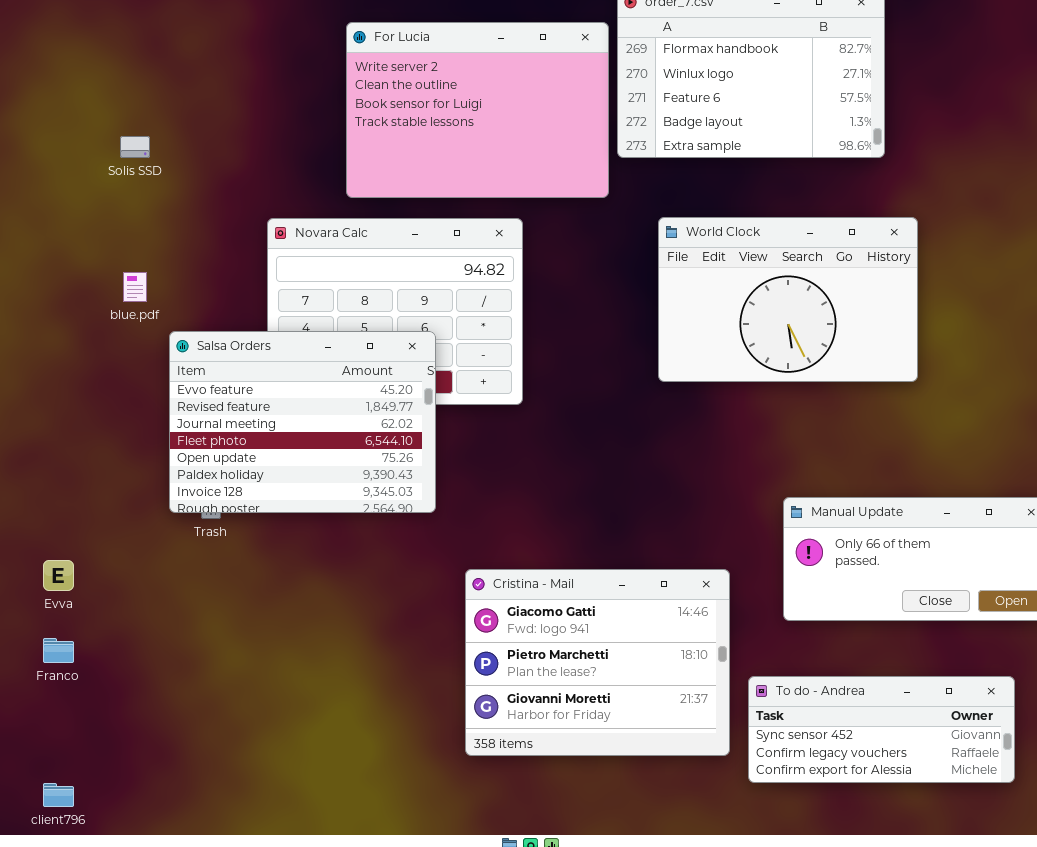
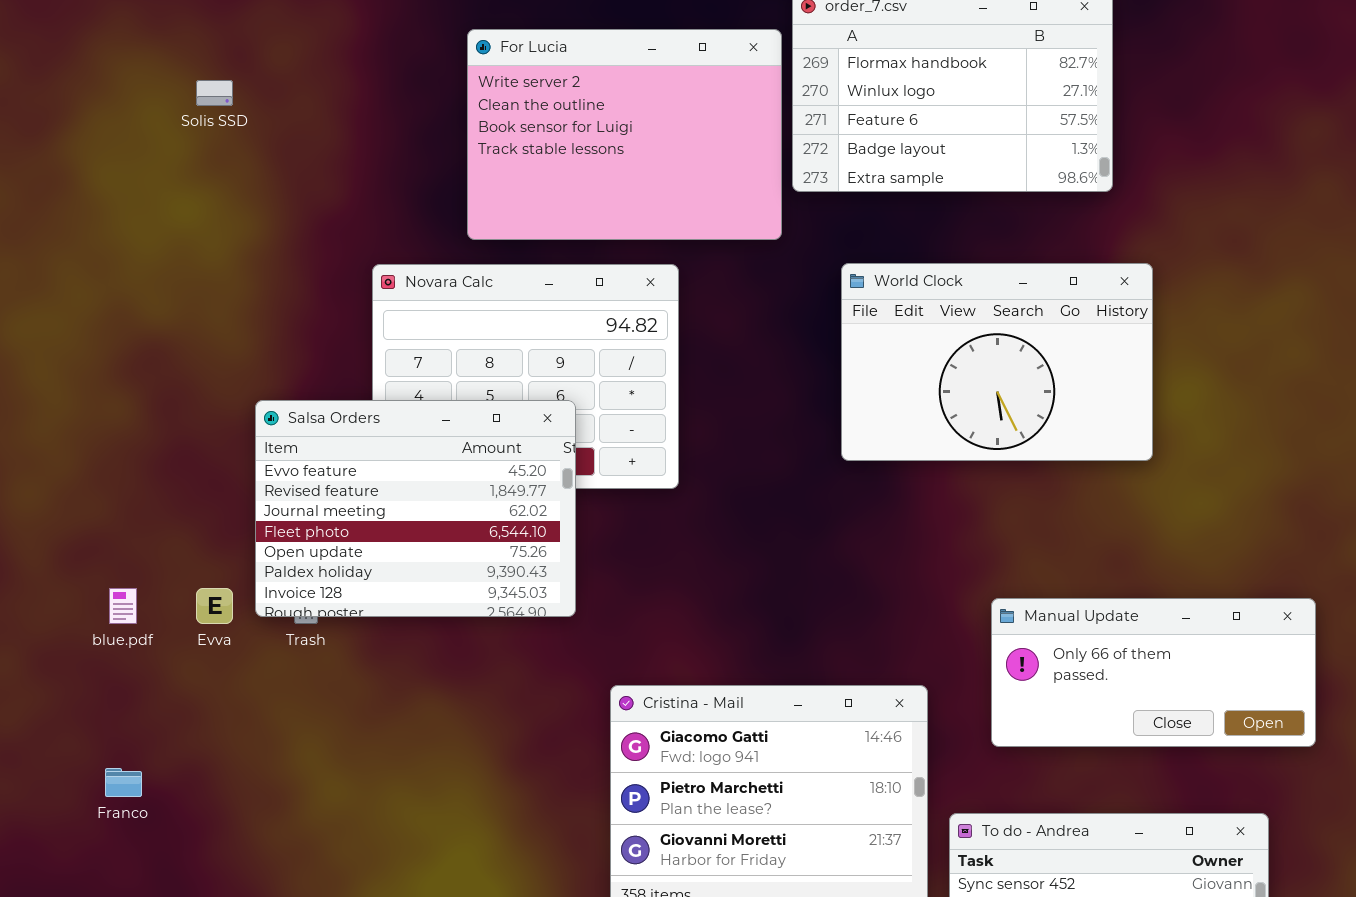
Solis SSD: [120,136,150,158] -> [196,80,233,106], moved
blue.pdf: [123,272,147,302] -> [109,588,137,624], moved
Evva: [43,560,74,591] -> [196,588,233,624], moved

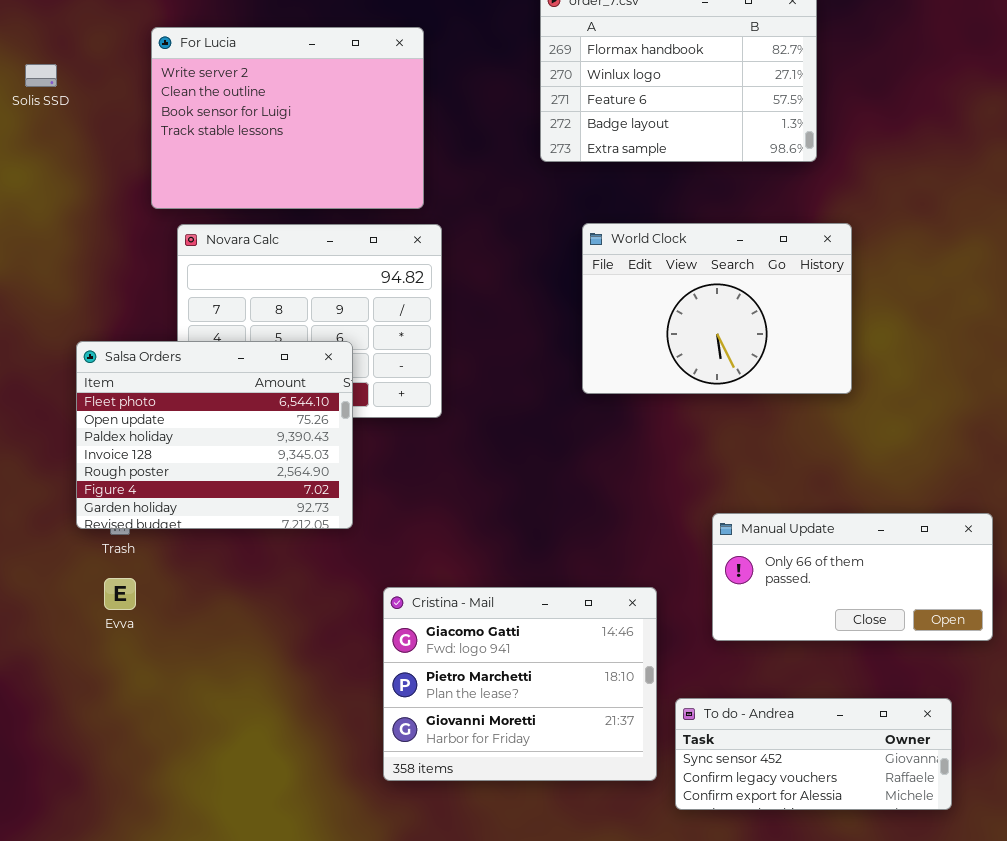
For Lucia: [467,29,782,240] -> [151,27,424,209], moved
Salsa Orders: [255,400,576,617] -> [76,341,353,529], scrolled down 3 rows
Evva: [196,588,233,624] -> [104,578,136,610], moved

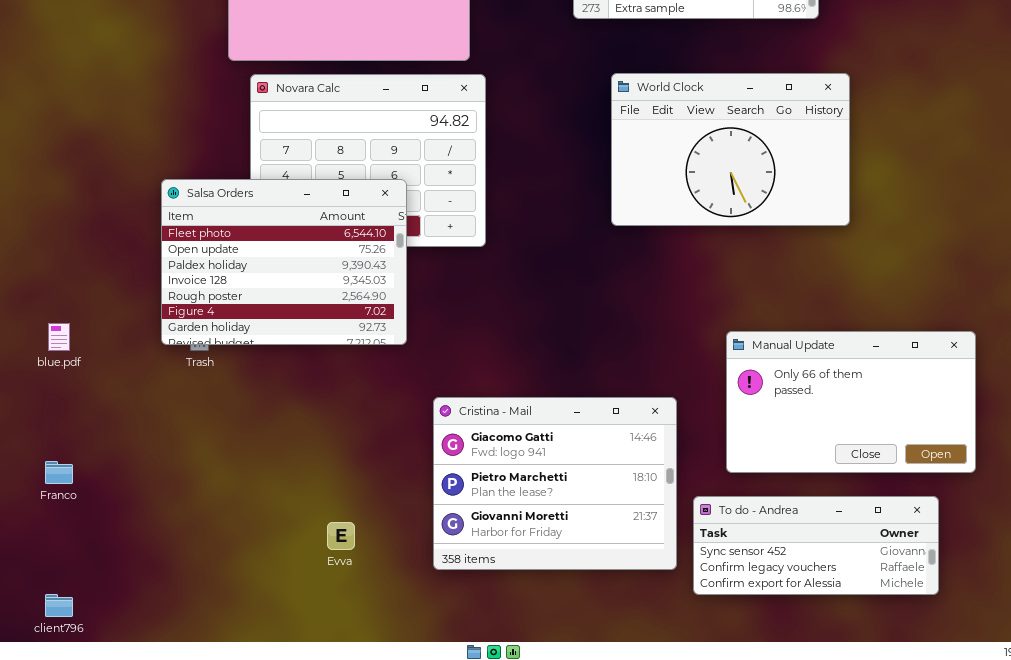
Manual Update: [712,513,993,641] -> [726,331,976,473], resized
Evva: [104,578,136,610] -> [327,522,355,550], moved

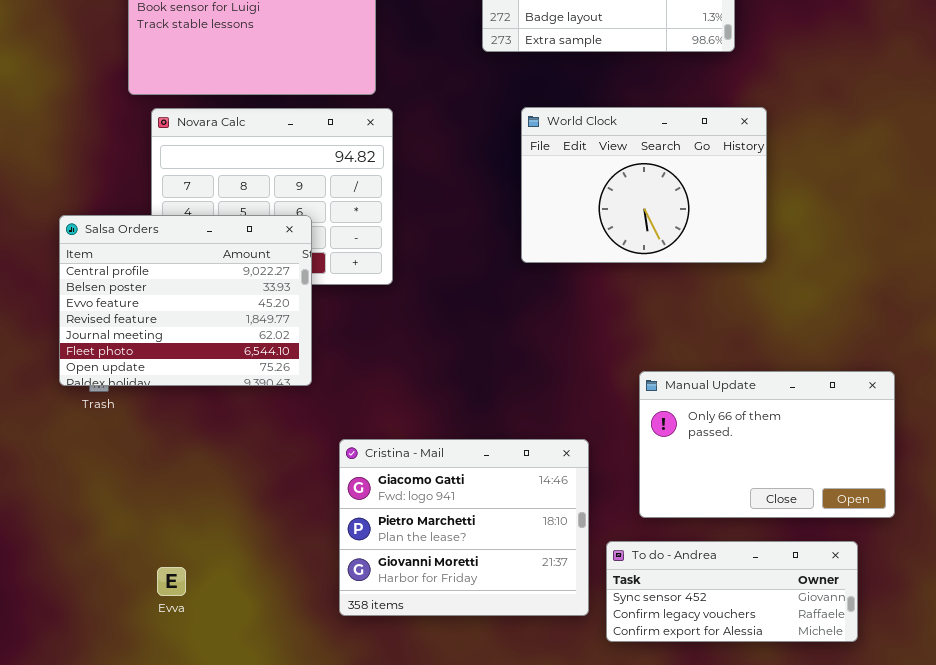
Salsa Orders: [161,179,407,345] -> [59,215,312,386], scrolled up 5 rows
Evva: [327,522,355,550] -> [157,567,186,596], moved

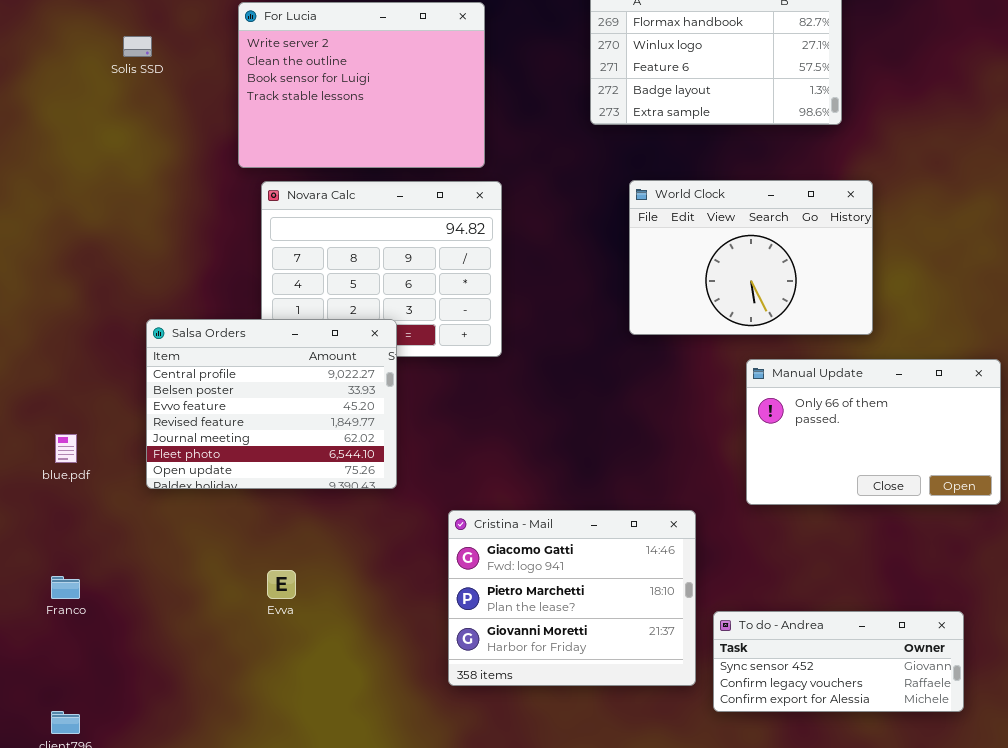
Salsa Orders: [59,215,312,386] -> [146,319,397,489], moved
Manual Update: [639,371,895,518] -> [746,359,1001,505], moved
Evva: [157,567,186,596] -> [267,570,296,599], moved

